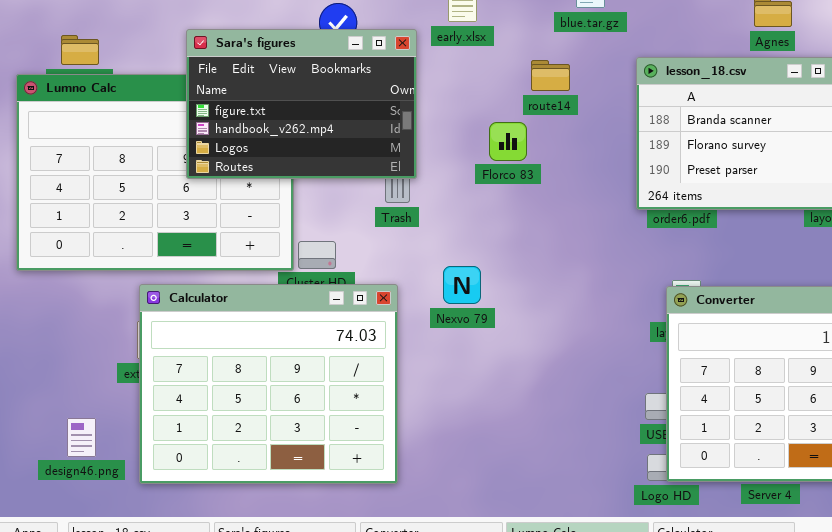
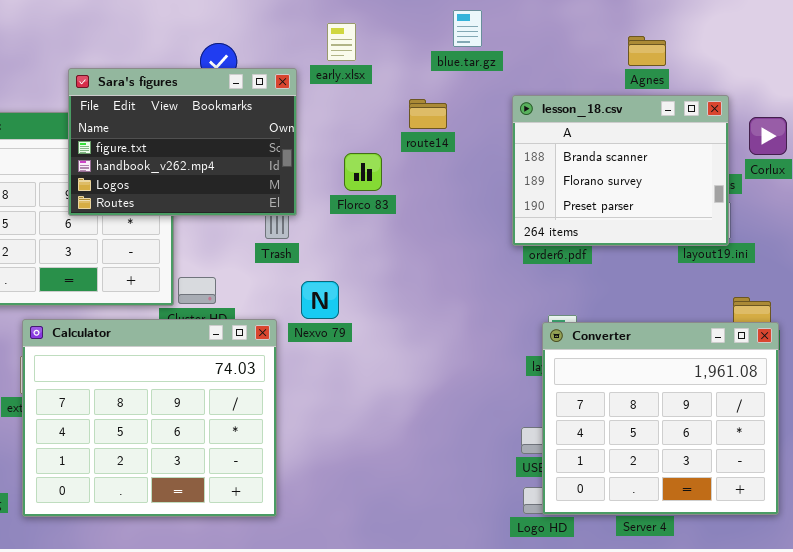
Florco 83: [489,122,527,161] -> [344,153,382,191], moved
Nexvo 79: [443,266,481,304] -> [301,281,339,319], moved

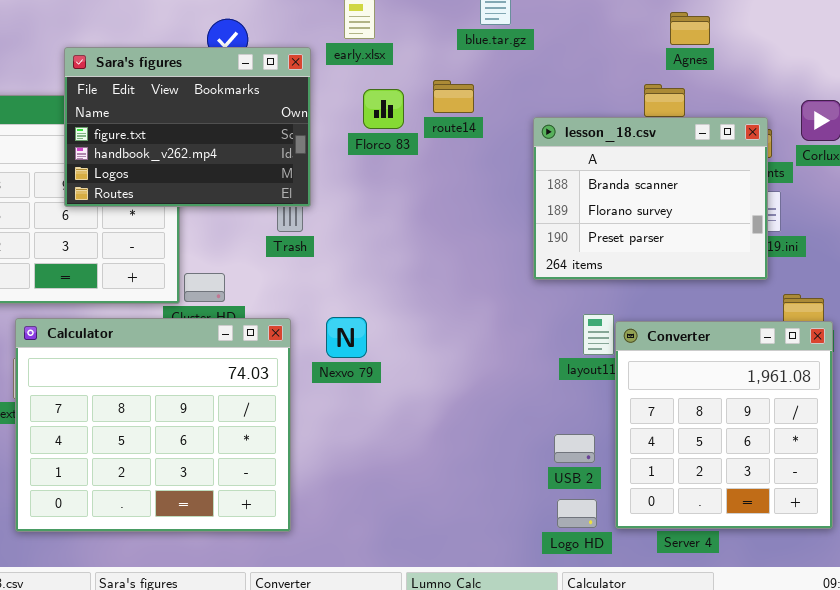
lesson_18.csv: [512,95,729,246] -> [533,117,768,280], moved
Florco 83: [344,153,382,191] -> [363,89,404,129], moved
Nexvo 79: [301,281,339,319] -> [326,317,367,358], moved
Converter: [542,322,779,515] -> [615,321,833,529], resized

